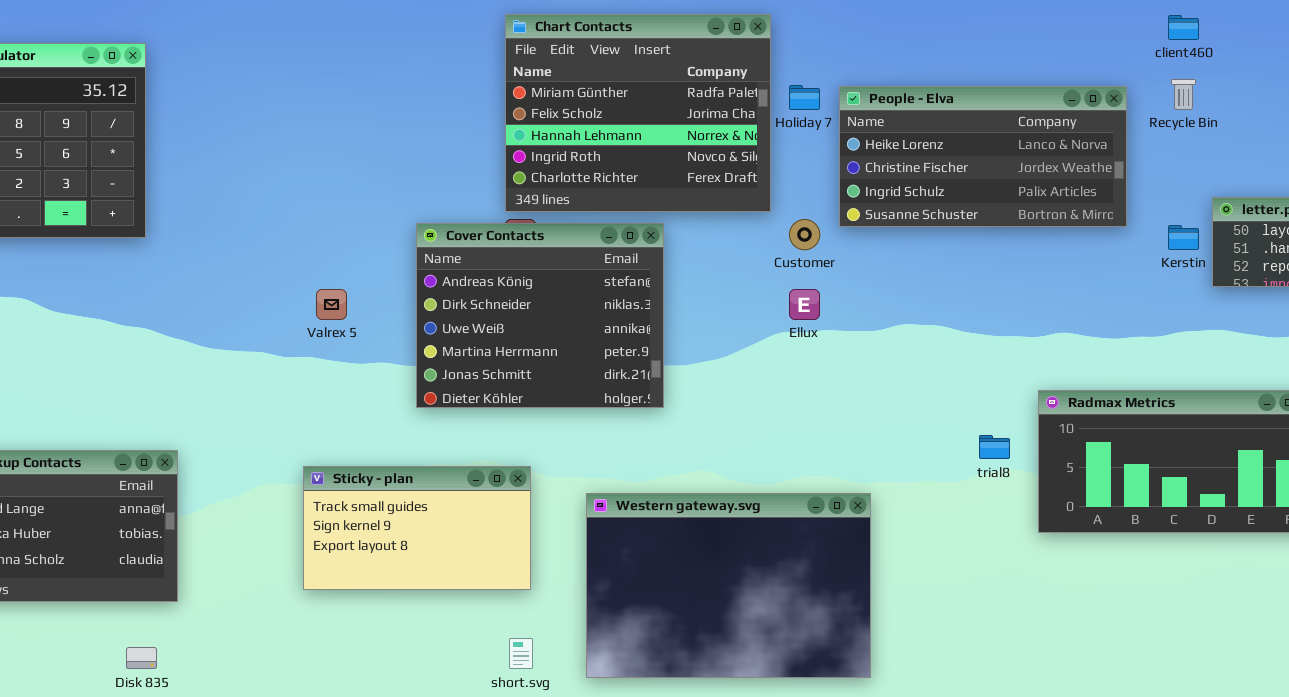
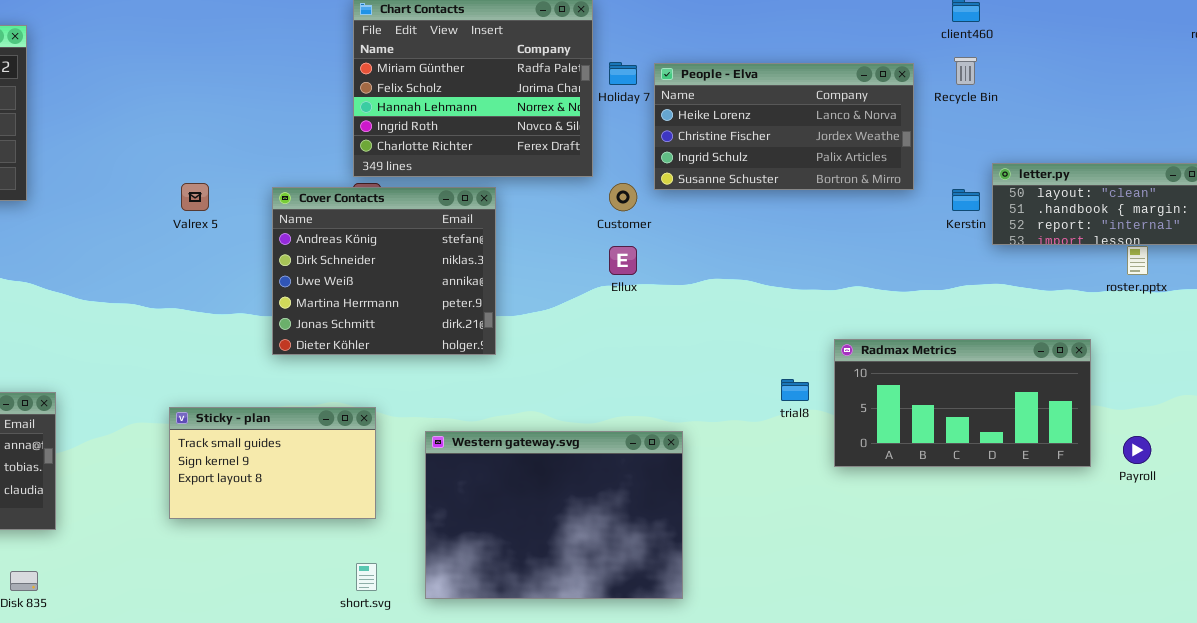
Valrex 5: [316,289,347,320] -> [181,183,209,211], moved

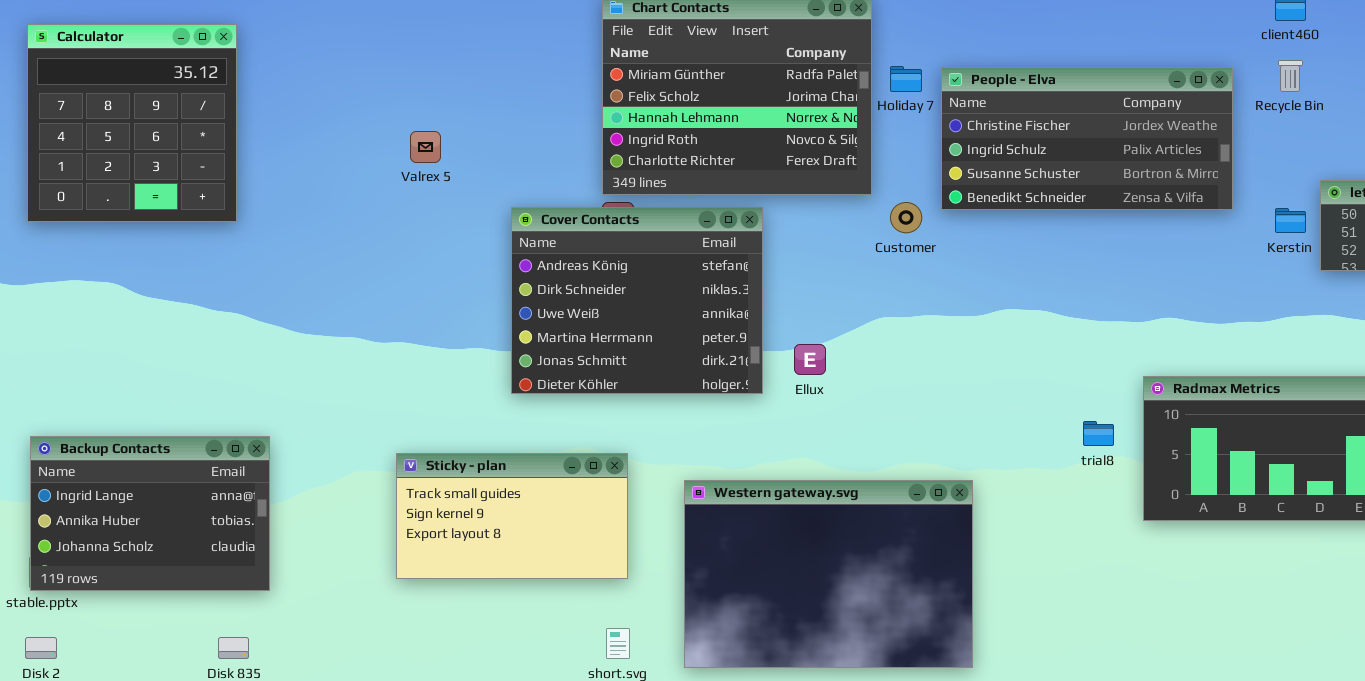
People - Elva: [654,63,914,190] -> [941,67,1233,210], scrolled down 1 row
Valrex 5: [181,183,209,211] -> [410,131,441,163], moved
Ellux: [609,246,637,275] -> [794,344,826,375], moved

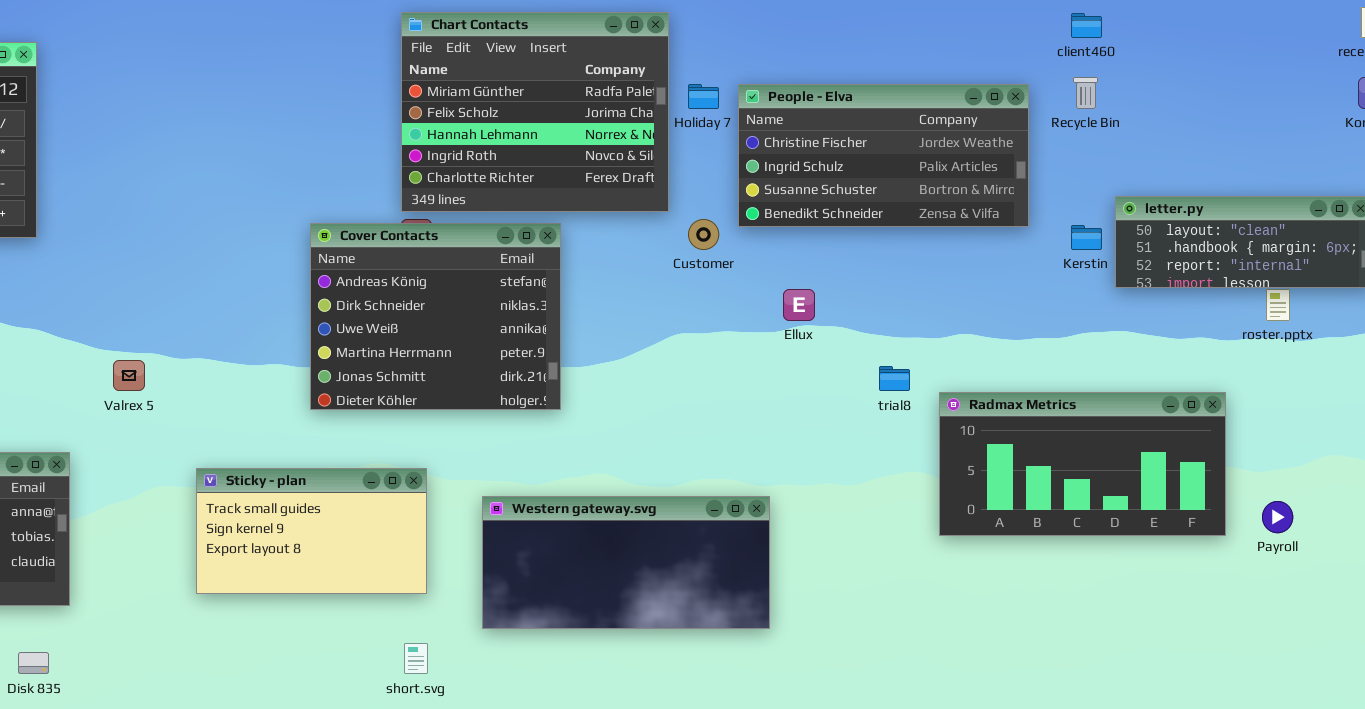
Valrex 5: [410,131,441,163] -> [113,360,145,391], moved
Ellux: [794,344,826,375] -> [783,289,815,321], moved
trial8: [1083,421,1114,446] -> [879,366,910,391], moved
Western gateway.svg: [684,480,973,668] -> [482,496,770,629], resized

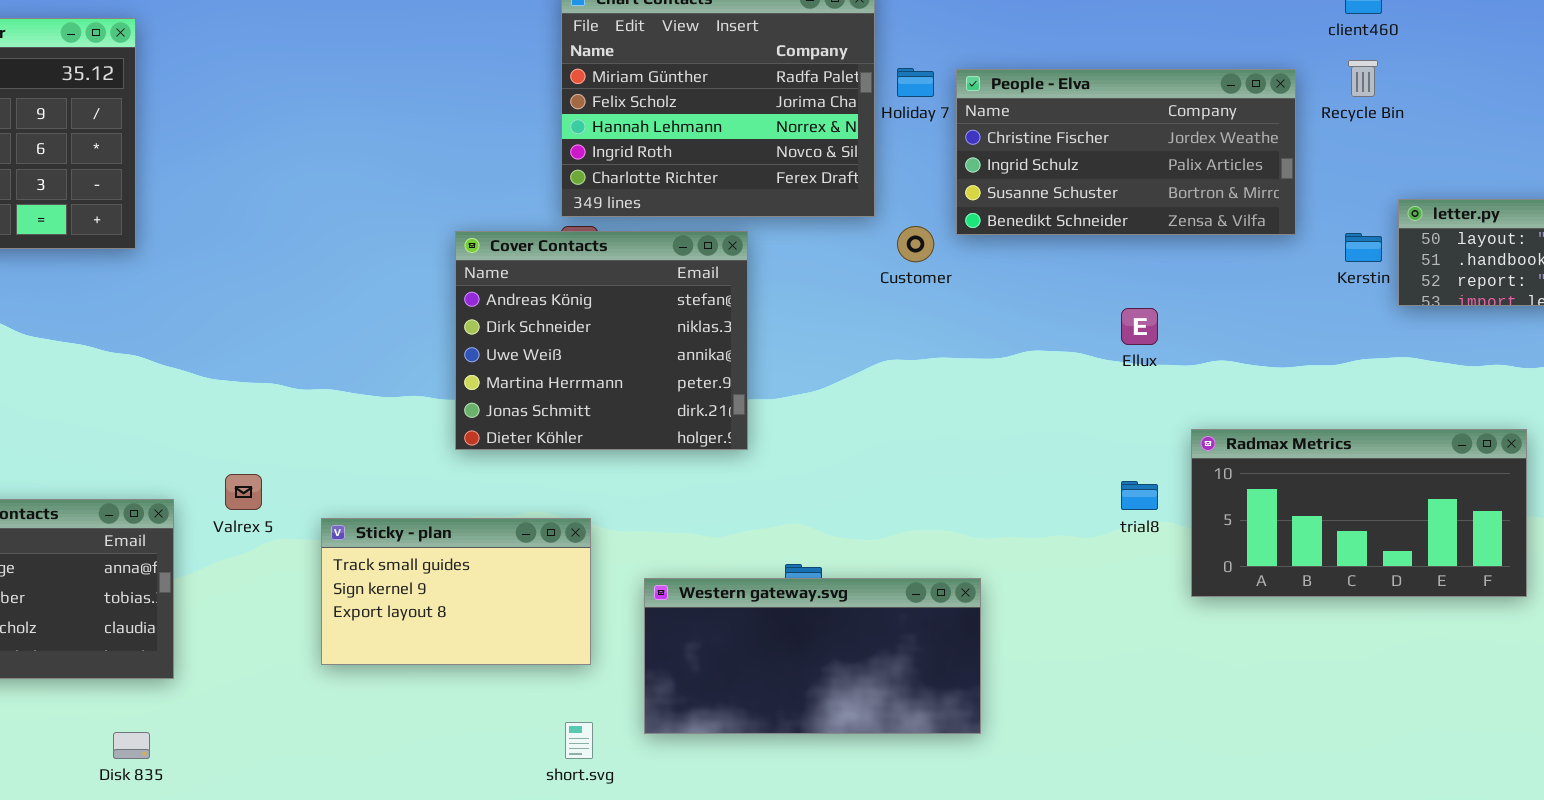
Ellux: [783,289,815,321] -> [1121,308,1158,345], moved
Valrex 5: [113,360,145,391] -> [225,474,262,510], moved
trial8: [879,366,910,391] -> [1121,481,1158,510], moved
Western gateway.svg: [482,496,770,629] -> [644,578,981,734], moved

